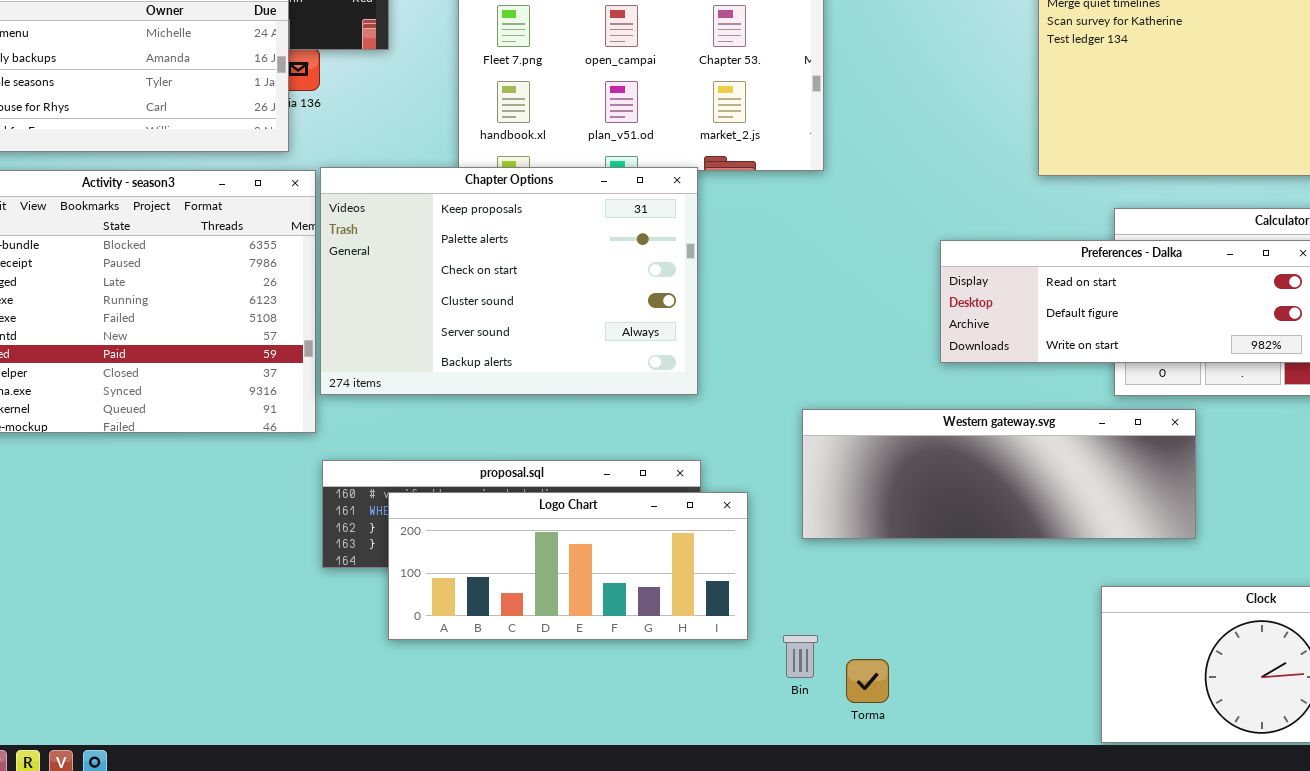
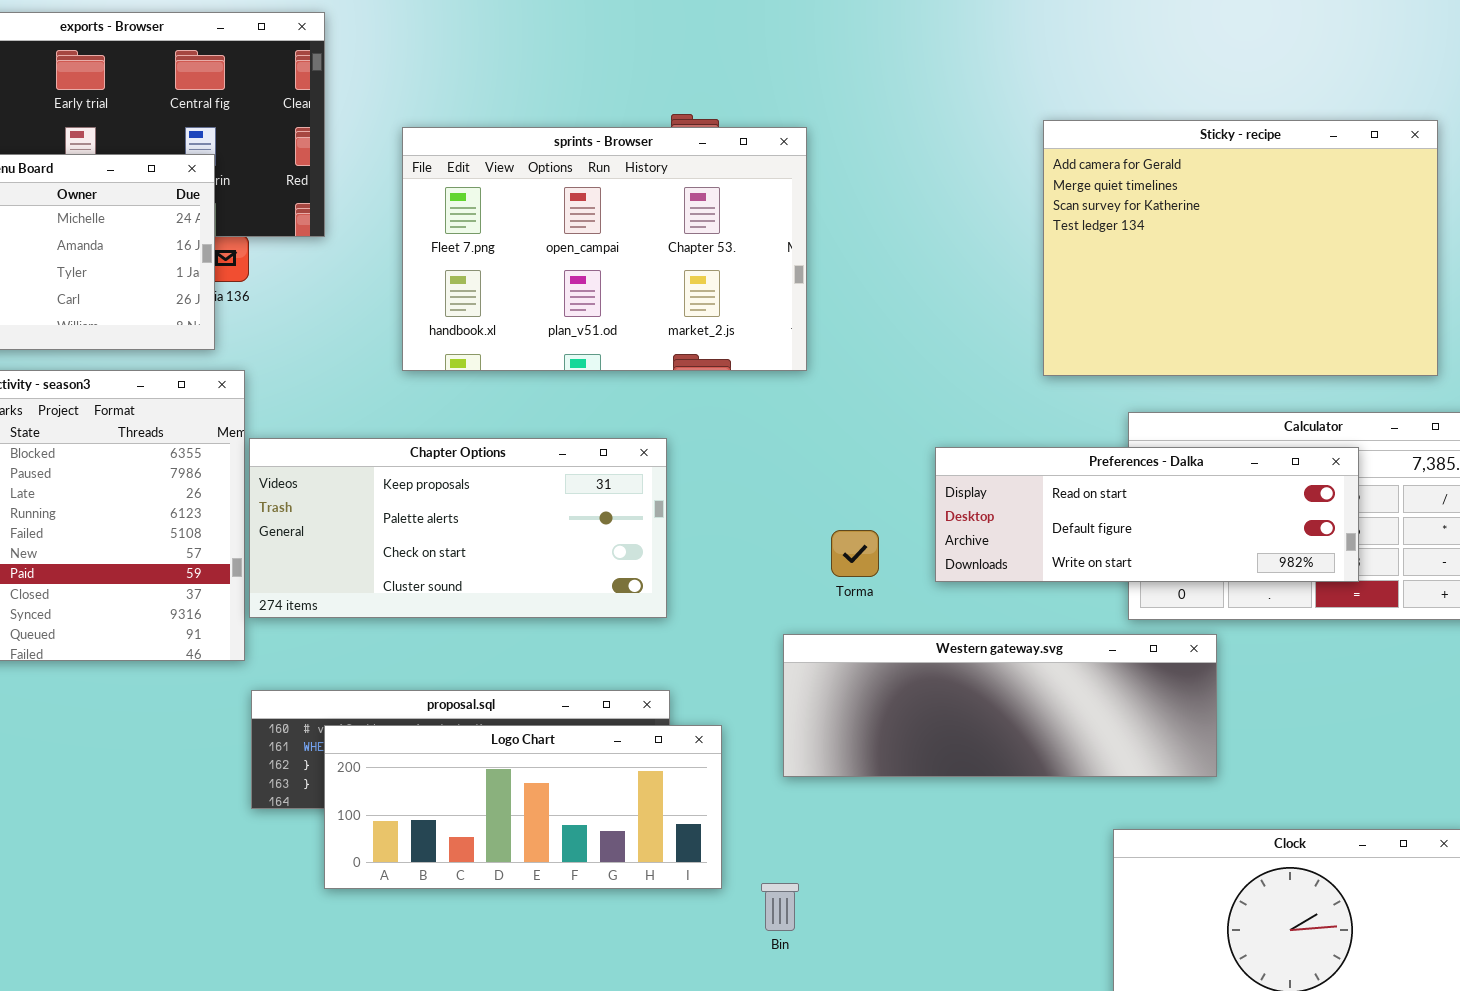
Chapter Options: [320,167,698,395] -> [249,438,667,618], resized
Torma: [846,659,889,703] -> [831,530,879,577], moved

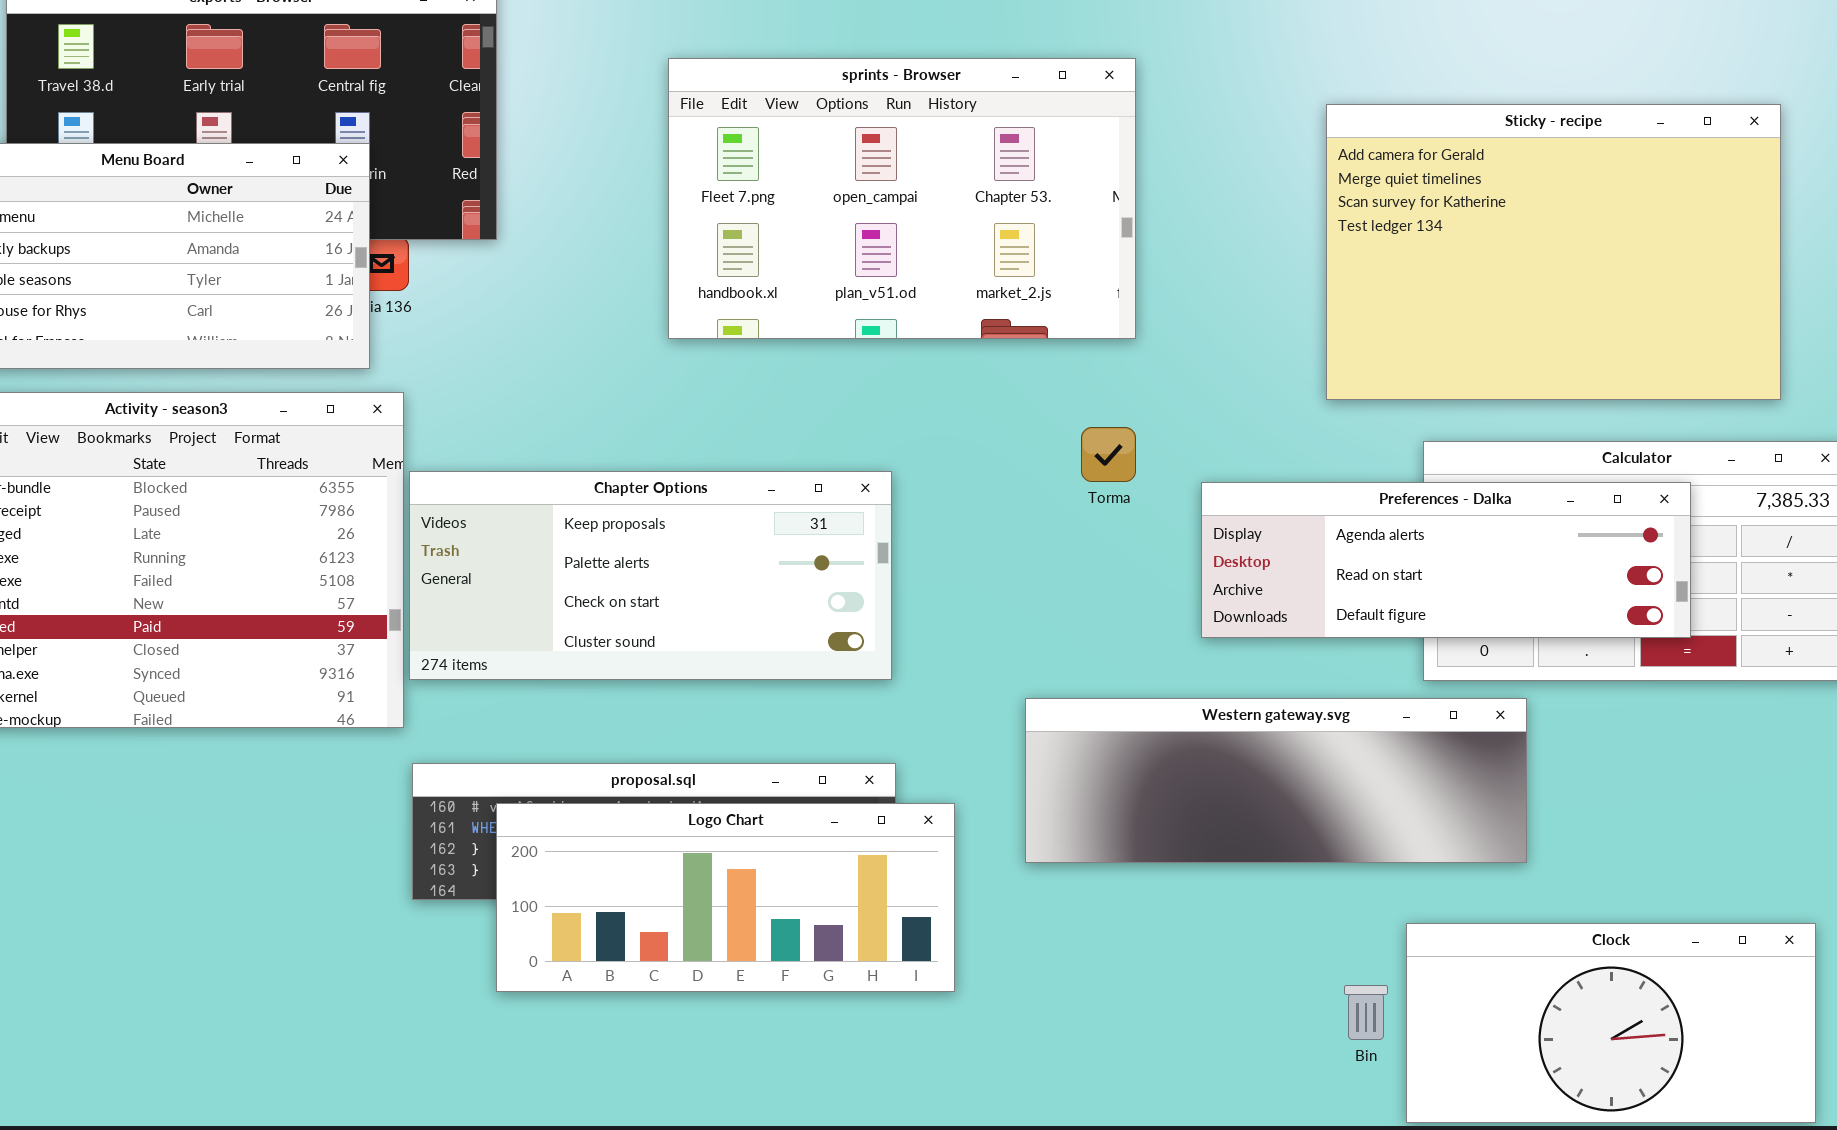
sprints - Browser: [402,127,807,371] -> [668,58,1136,339], moved
Preferences - Dalka: [935,447,1359,582] -> [1201,482,1691,638], scrolled up 1 row
Torma: [831,530,879,577] -> [1081,427,1136,482], moved
Bin: [761,883,799,931] -> [1344,985,1388,1040], moved

